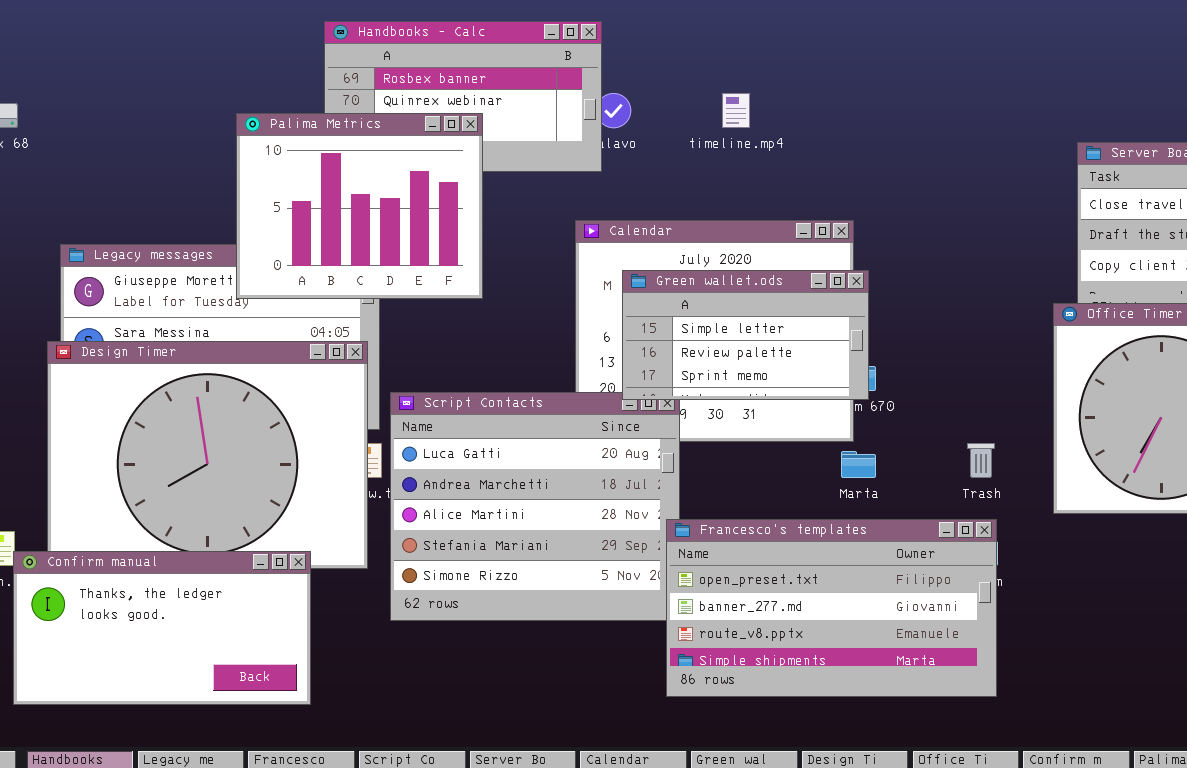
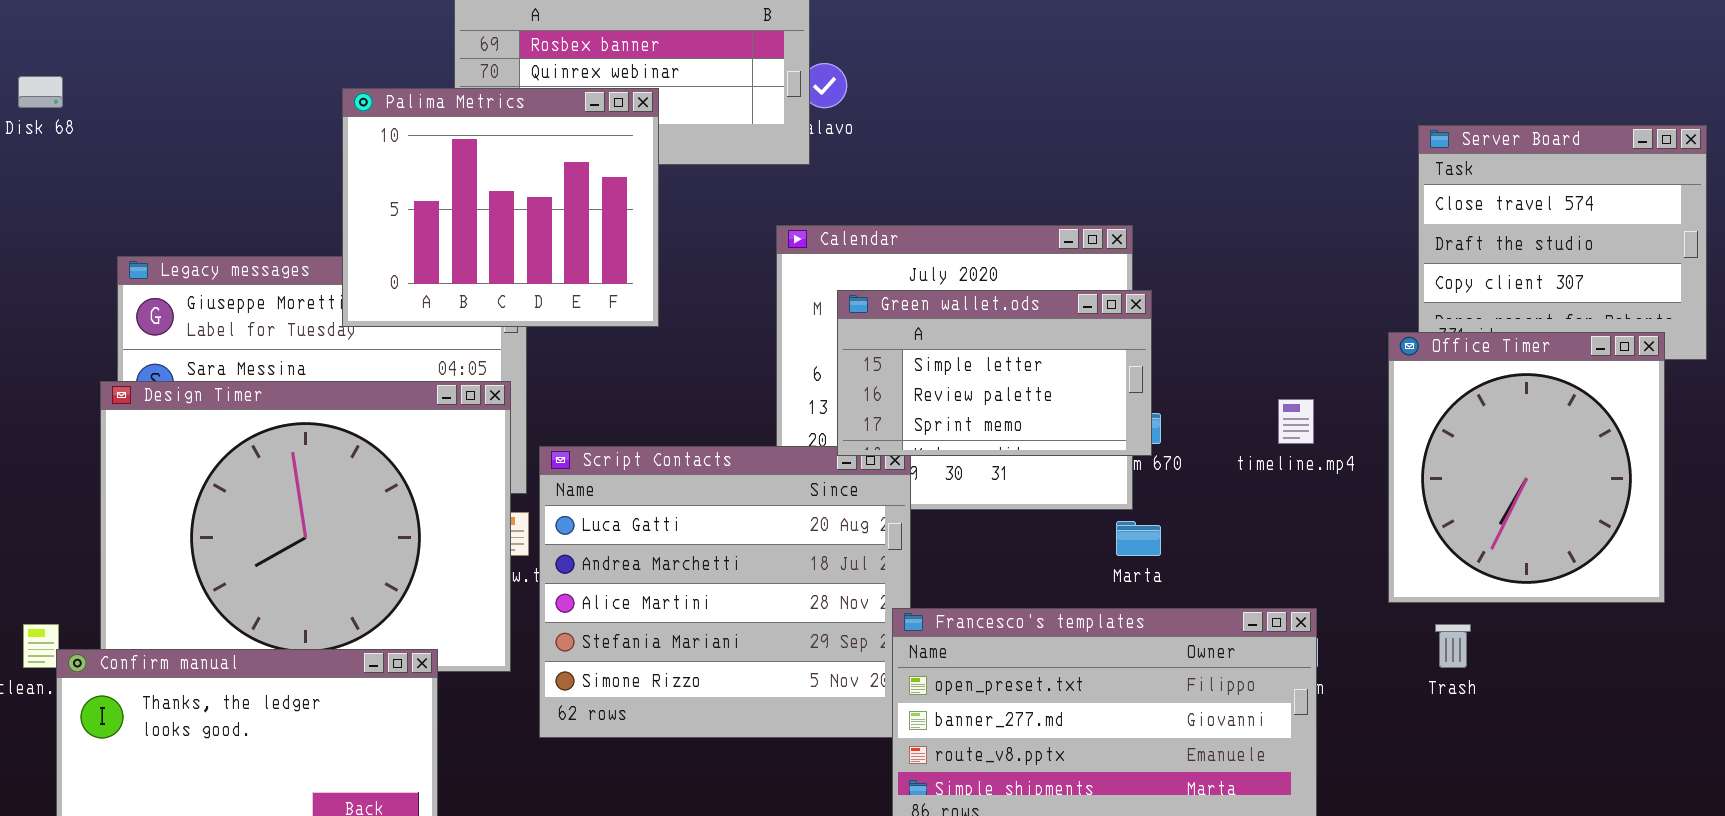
timeline.mp4: [722,93,750,128] -> [1278,399,1314,444], moved
Trash: [967,443,995,478] -> [1435,624,1471,668], moved

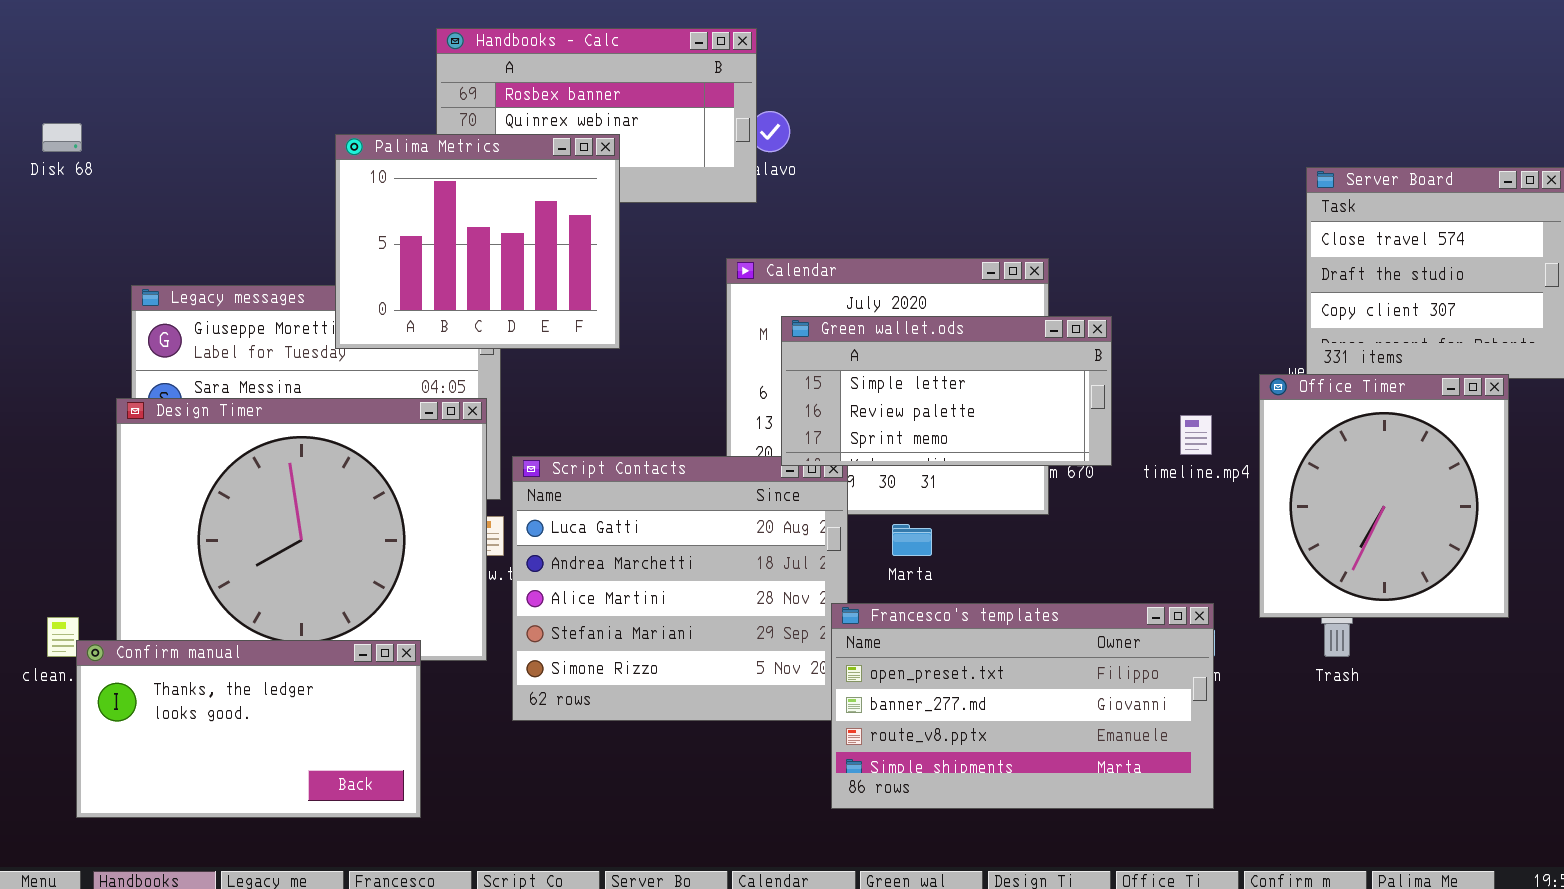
Green wallet.ods: [837,290,1152,456] -> [781,316,1112,466], resized
Office Timer: [1388,332,1665,603] -> [1259,374,1509,618], moved
Marta: [1116,521,1161,556] -> [892,524,932,556], moved

